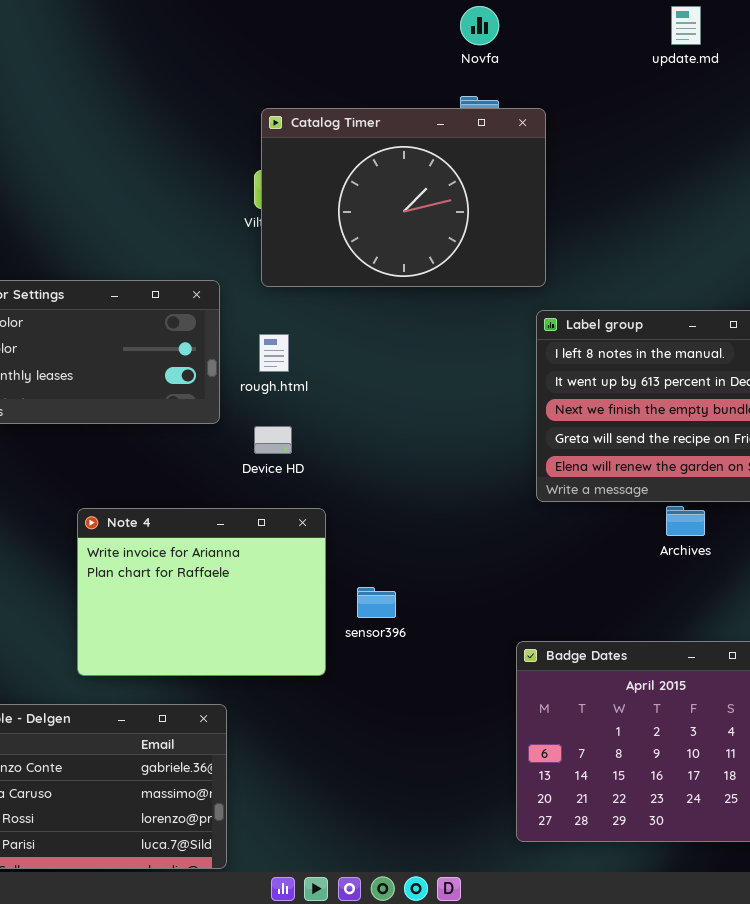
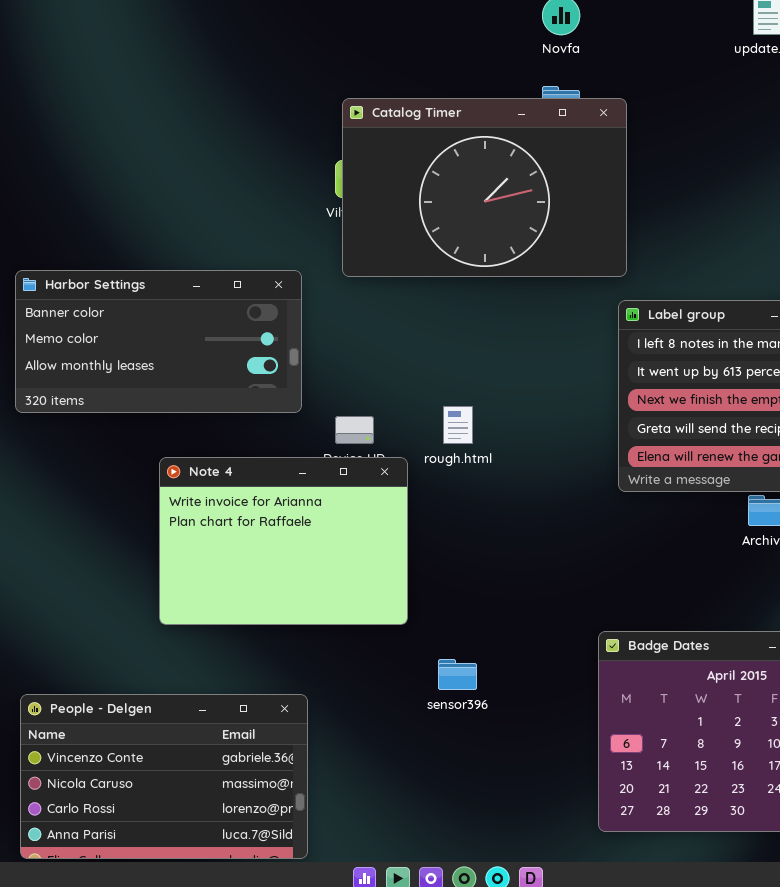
rough.html: [259,334,289,372] -> [443,406,473,444], moved
Note 4: [77,508,326,676] -> [159,457,408,625], moved
sensor396: [357,587,396,618] -> [438,659,477,690], moved

